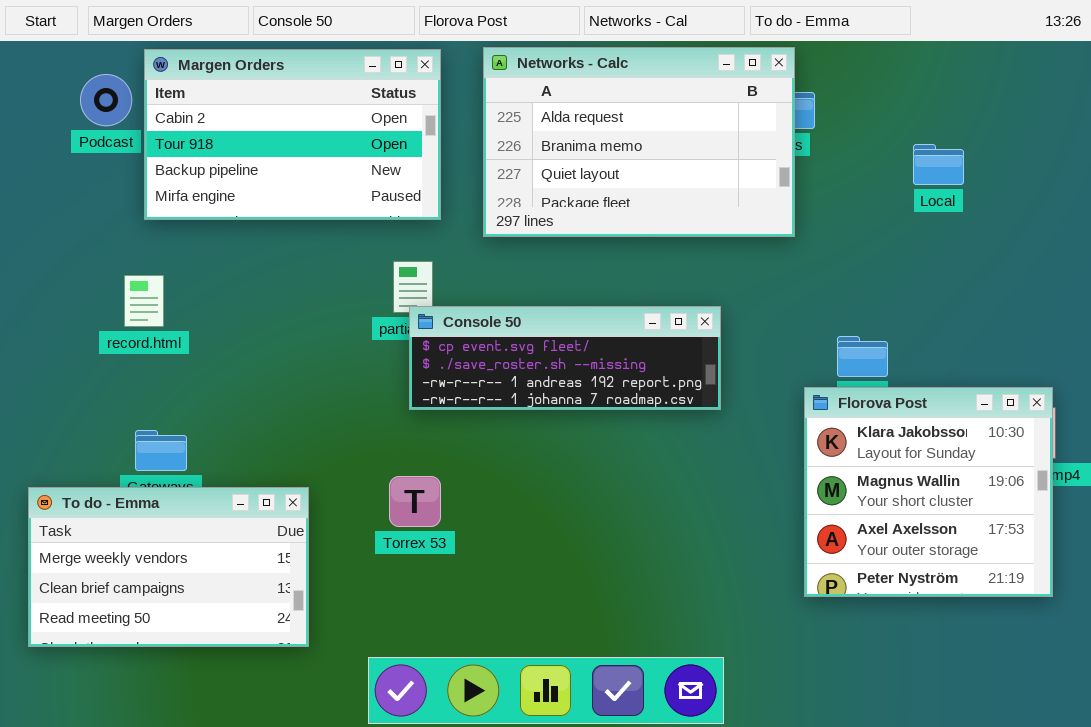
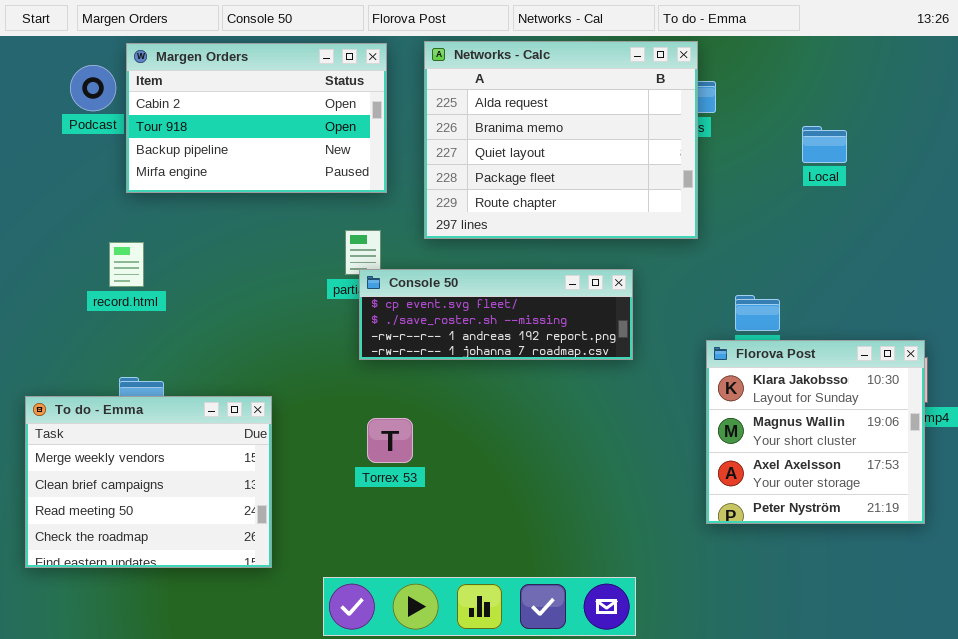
Networks - Calc: [483,47,795,237] -> [424,41,698,239], resized
Torrex 53: [389,476,441,527] -> [367,418,413,463], moved
To do - Emma: [28,487,309,647] -> [25,396,272,568], resized

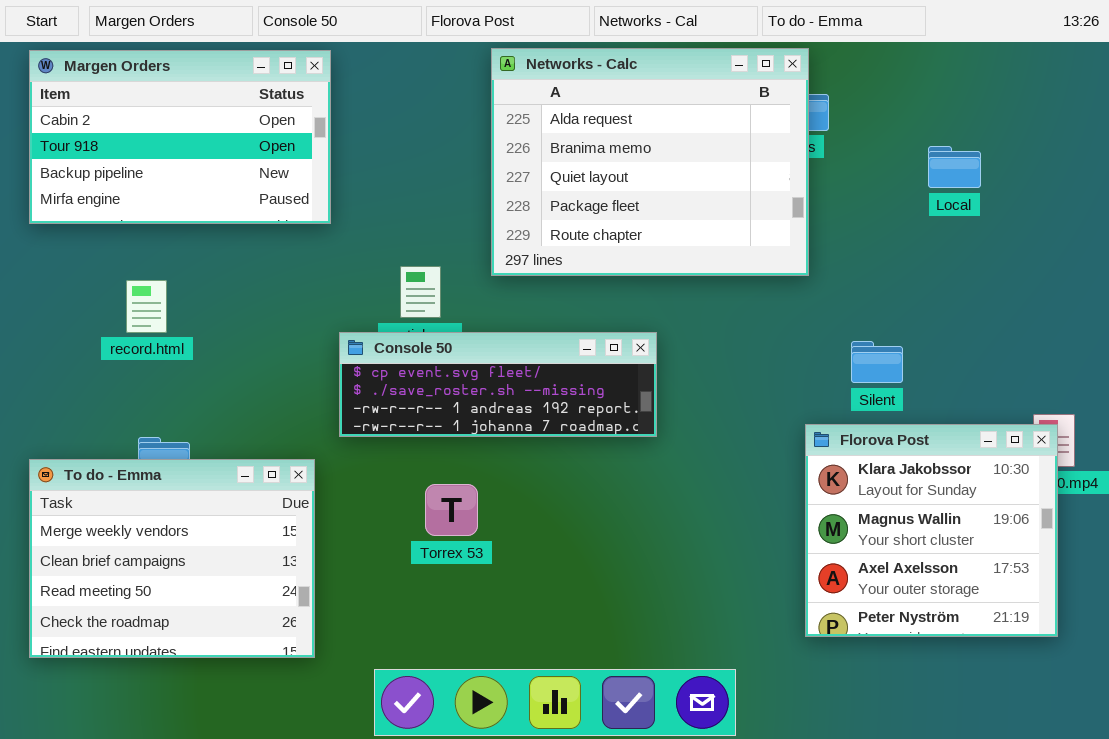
Margen Orders: [126,43,387,193] -> [29,50,331,224], moved
Console 50: [359,269,633,360] -> [339,332,657,437], moved
Florova Post: [706,340,925,524] -> [805,424,1058,637], moved

